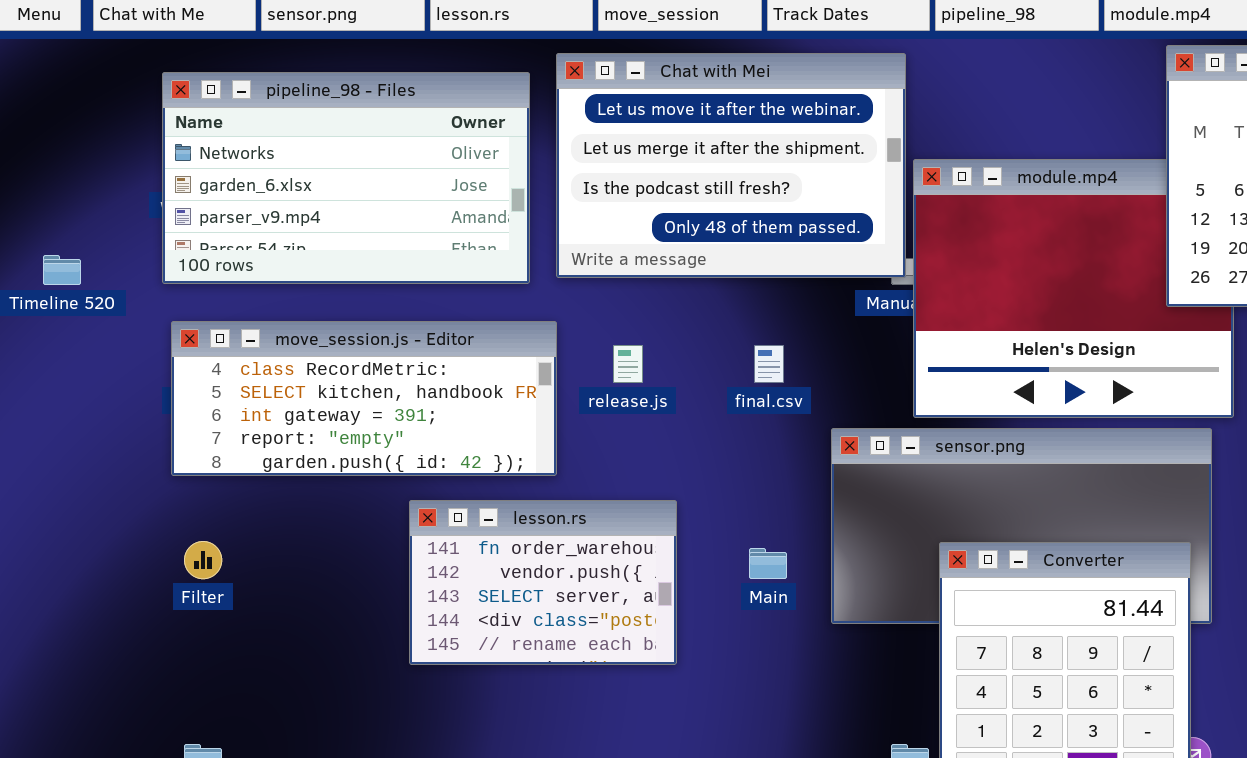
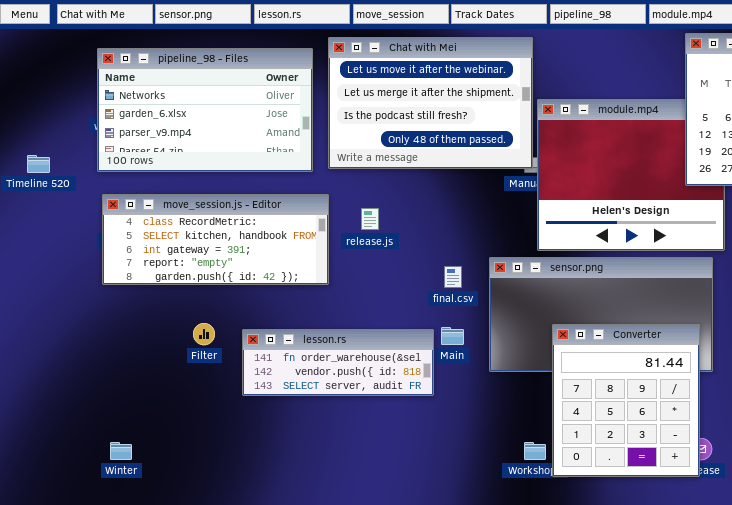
final.csv: [754,345,784,383] -> [444,266,462,288], moved
lesson.rs: [409,500,677,665] -> [242,329,434,396], resized
Filter: [184,541,222,579] -> [193,323,215,345], moved

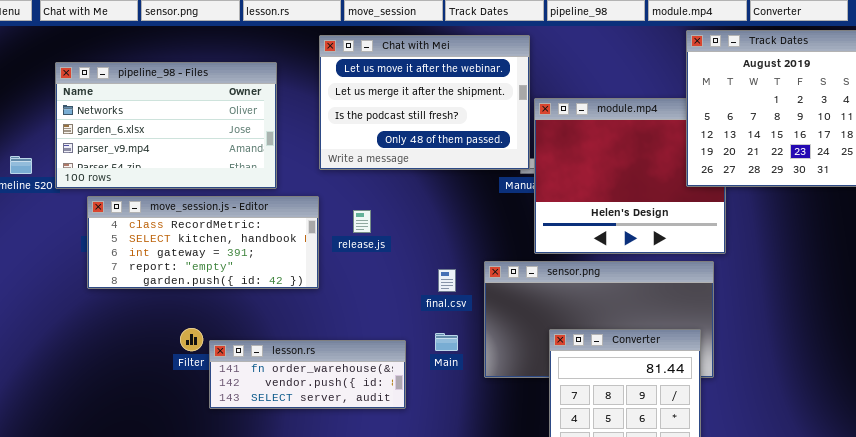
pipeline_98 - Files: [97,48,313,172] -> [55,62,277,189], moved
lesson.rs: [242,329,434,396] -> [209,340,406,409], moved

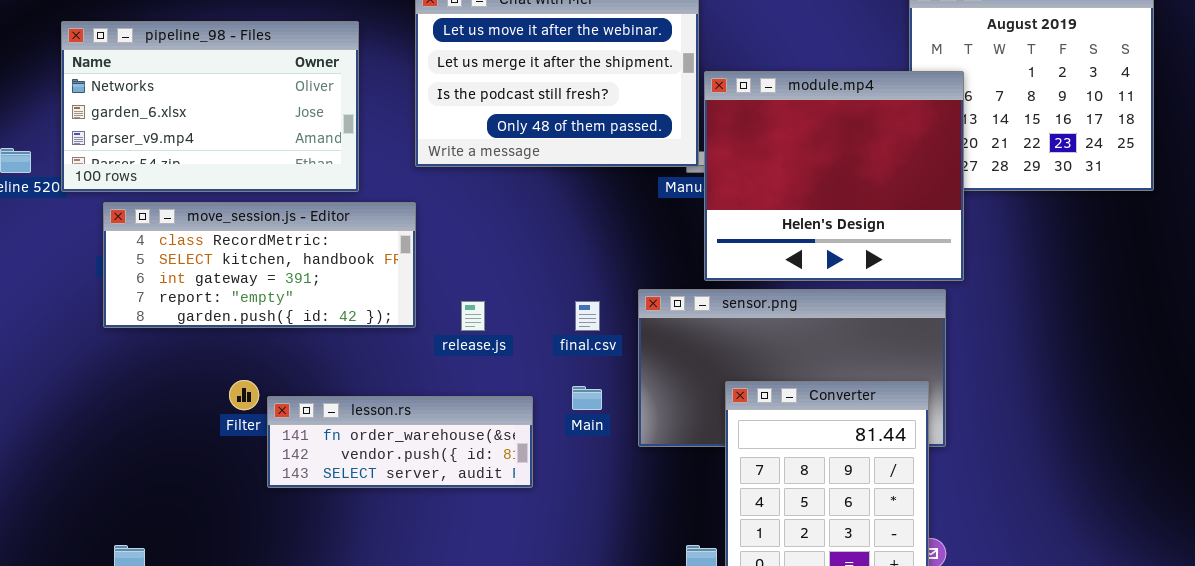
module.mp4: [534,98,726,254] -> [704,71,964,281], raised
release.js: [353,210,371,233] -> [461,301,485,331], moved

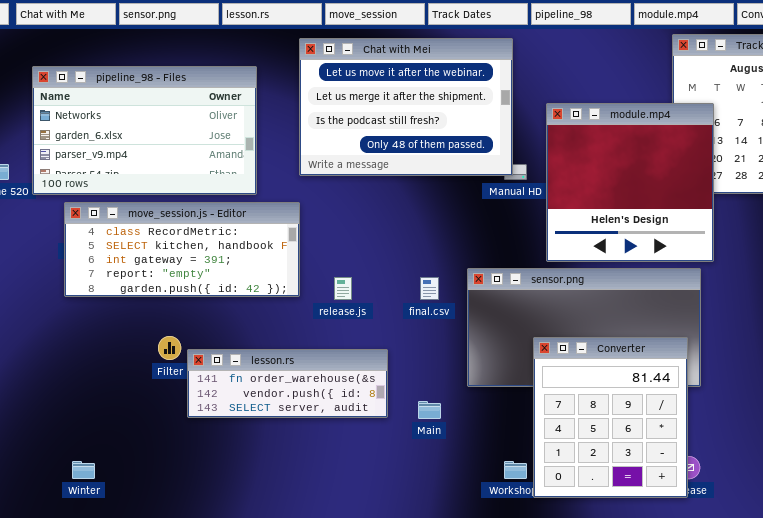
module.mp4: [704,71,964,281] -> [546,103,714,262], resized
Main: [572,386,602,410] -> [418,401,441,419], moved

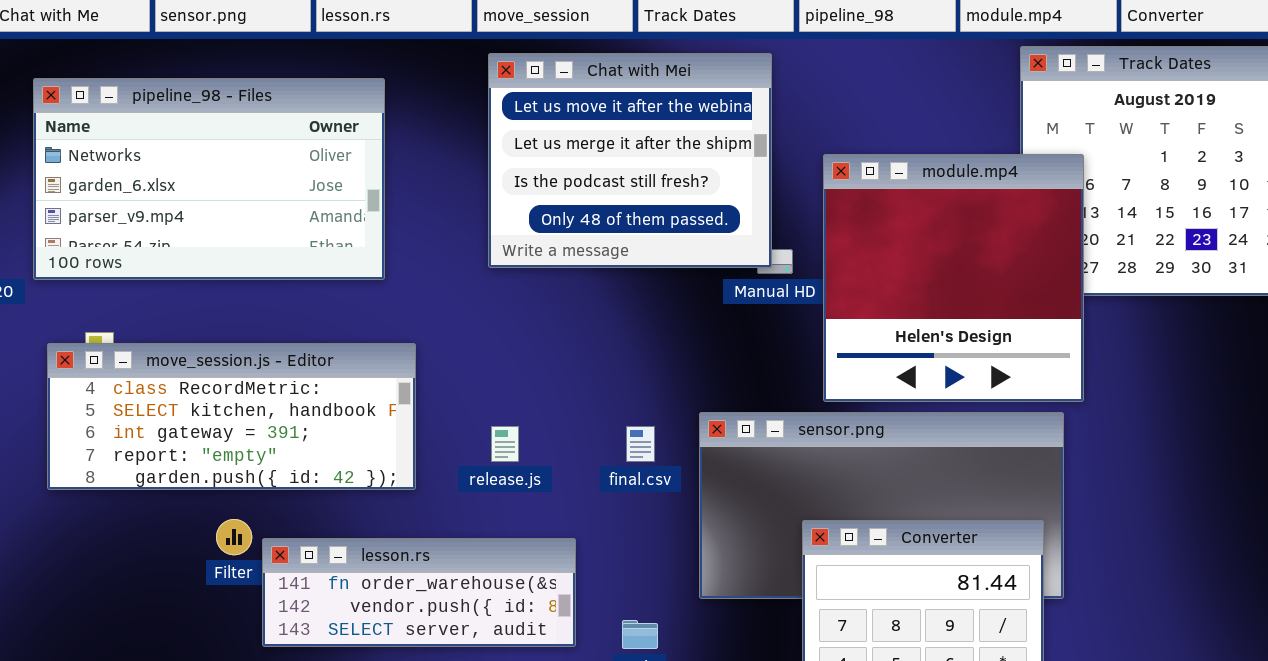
Chat with Mei: [299,38,513,176] -> [488,53,772,268], resized
pipeline_98 - Files: [32,66,257,195] -> [33,78,385,280], moved
move_session.js - Editor: [64,202,300,297] -> [47,343,416,490], moved

